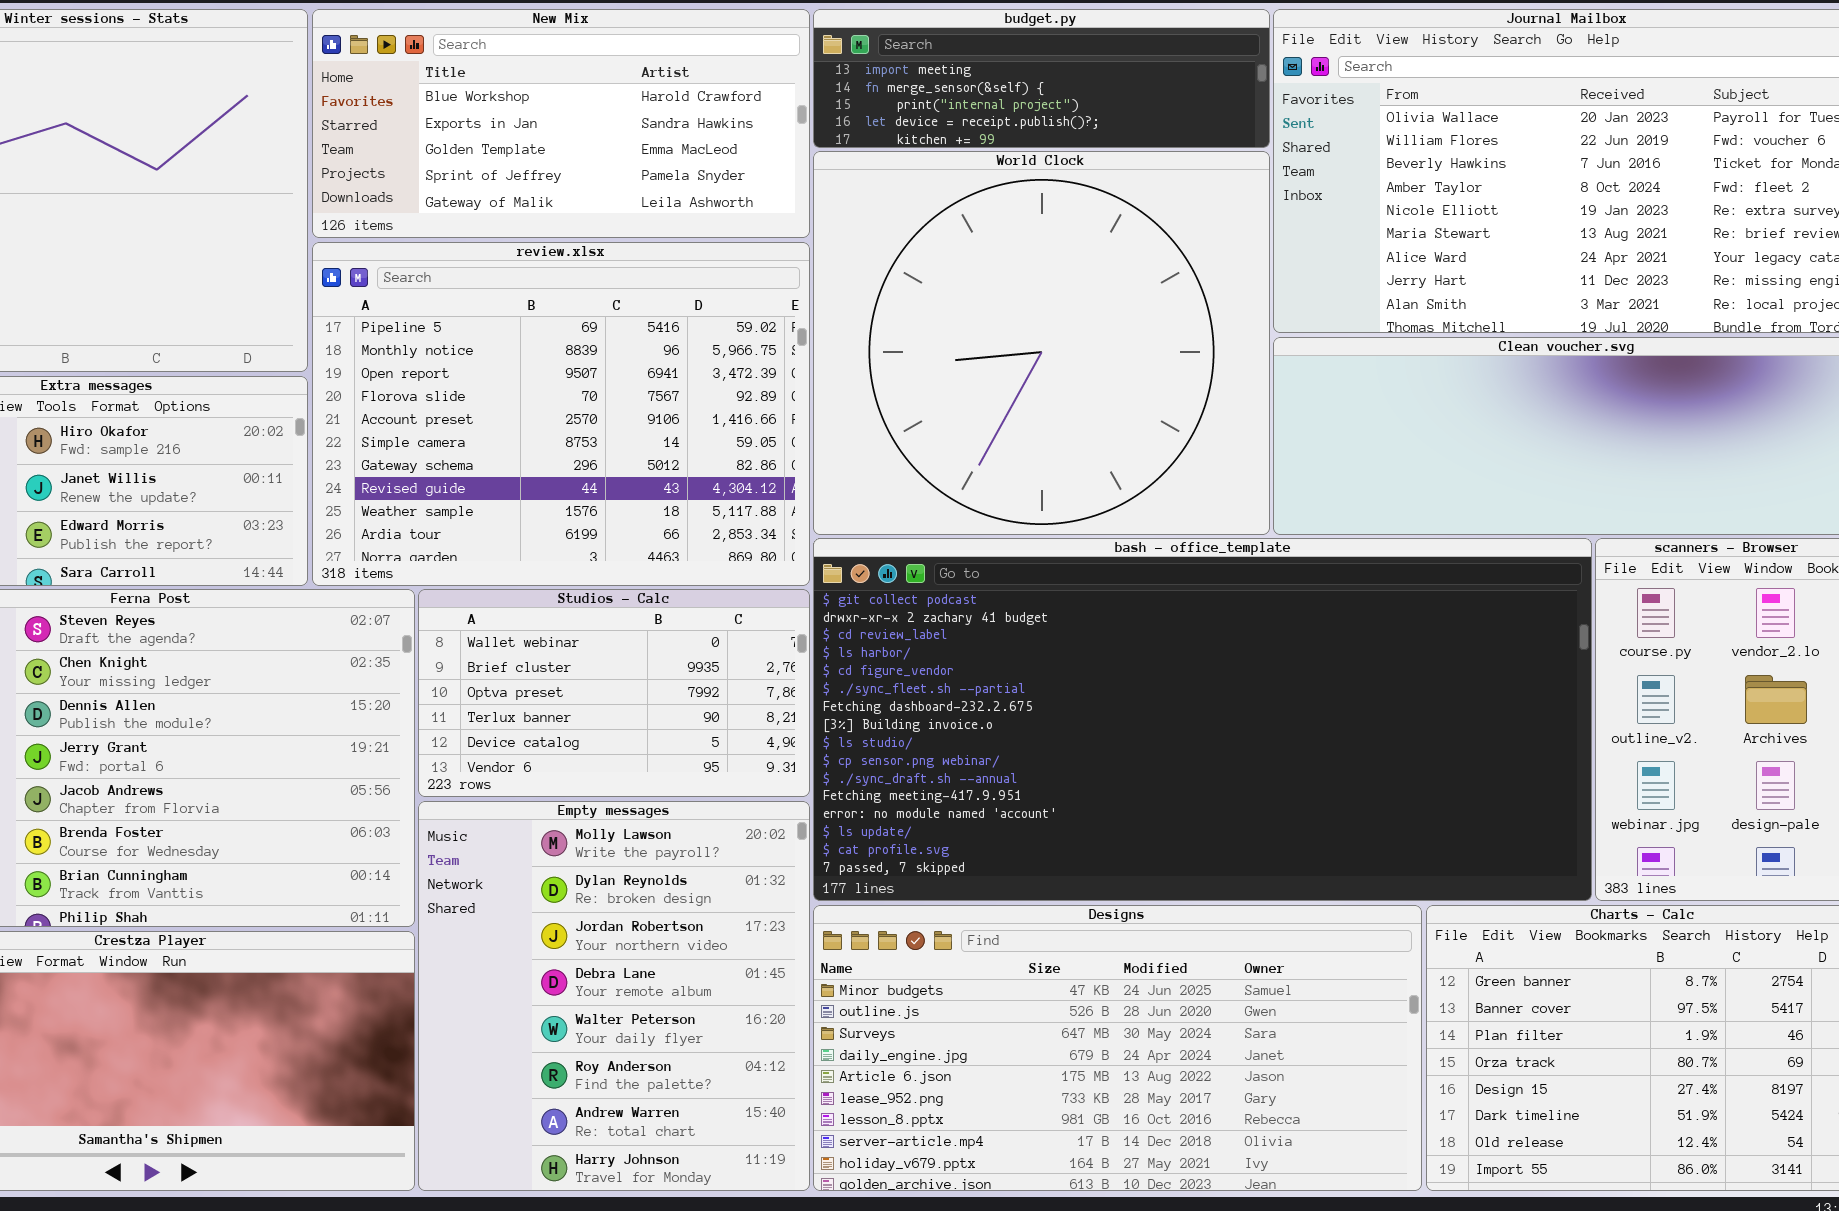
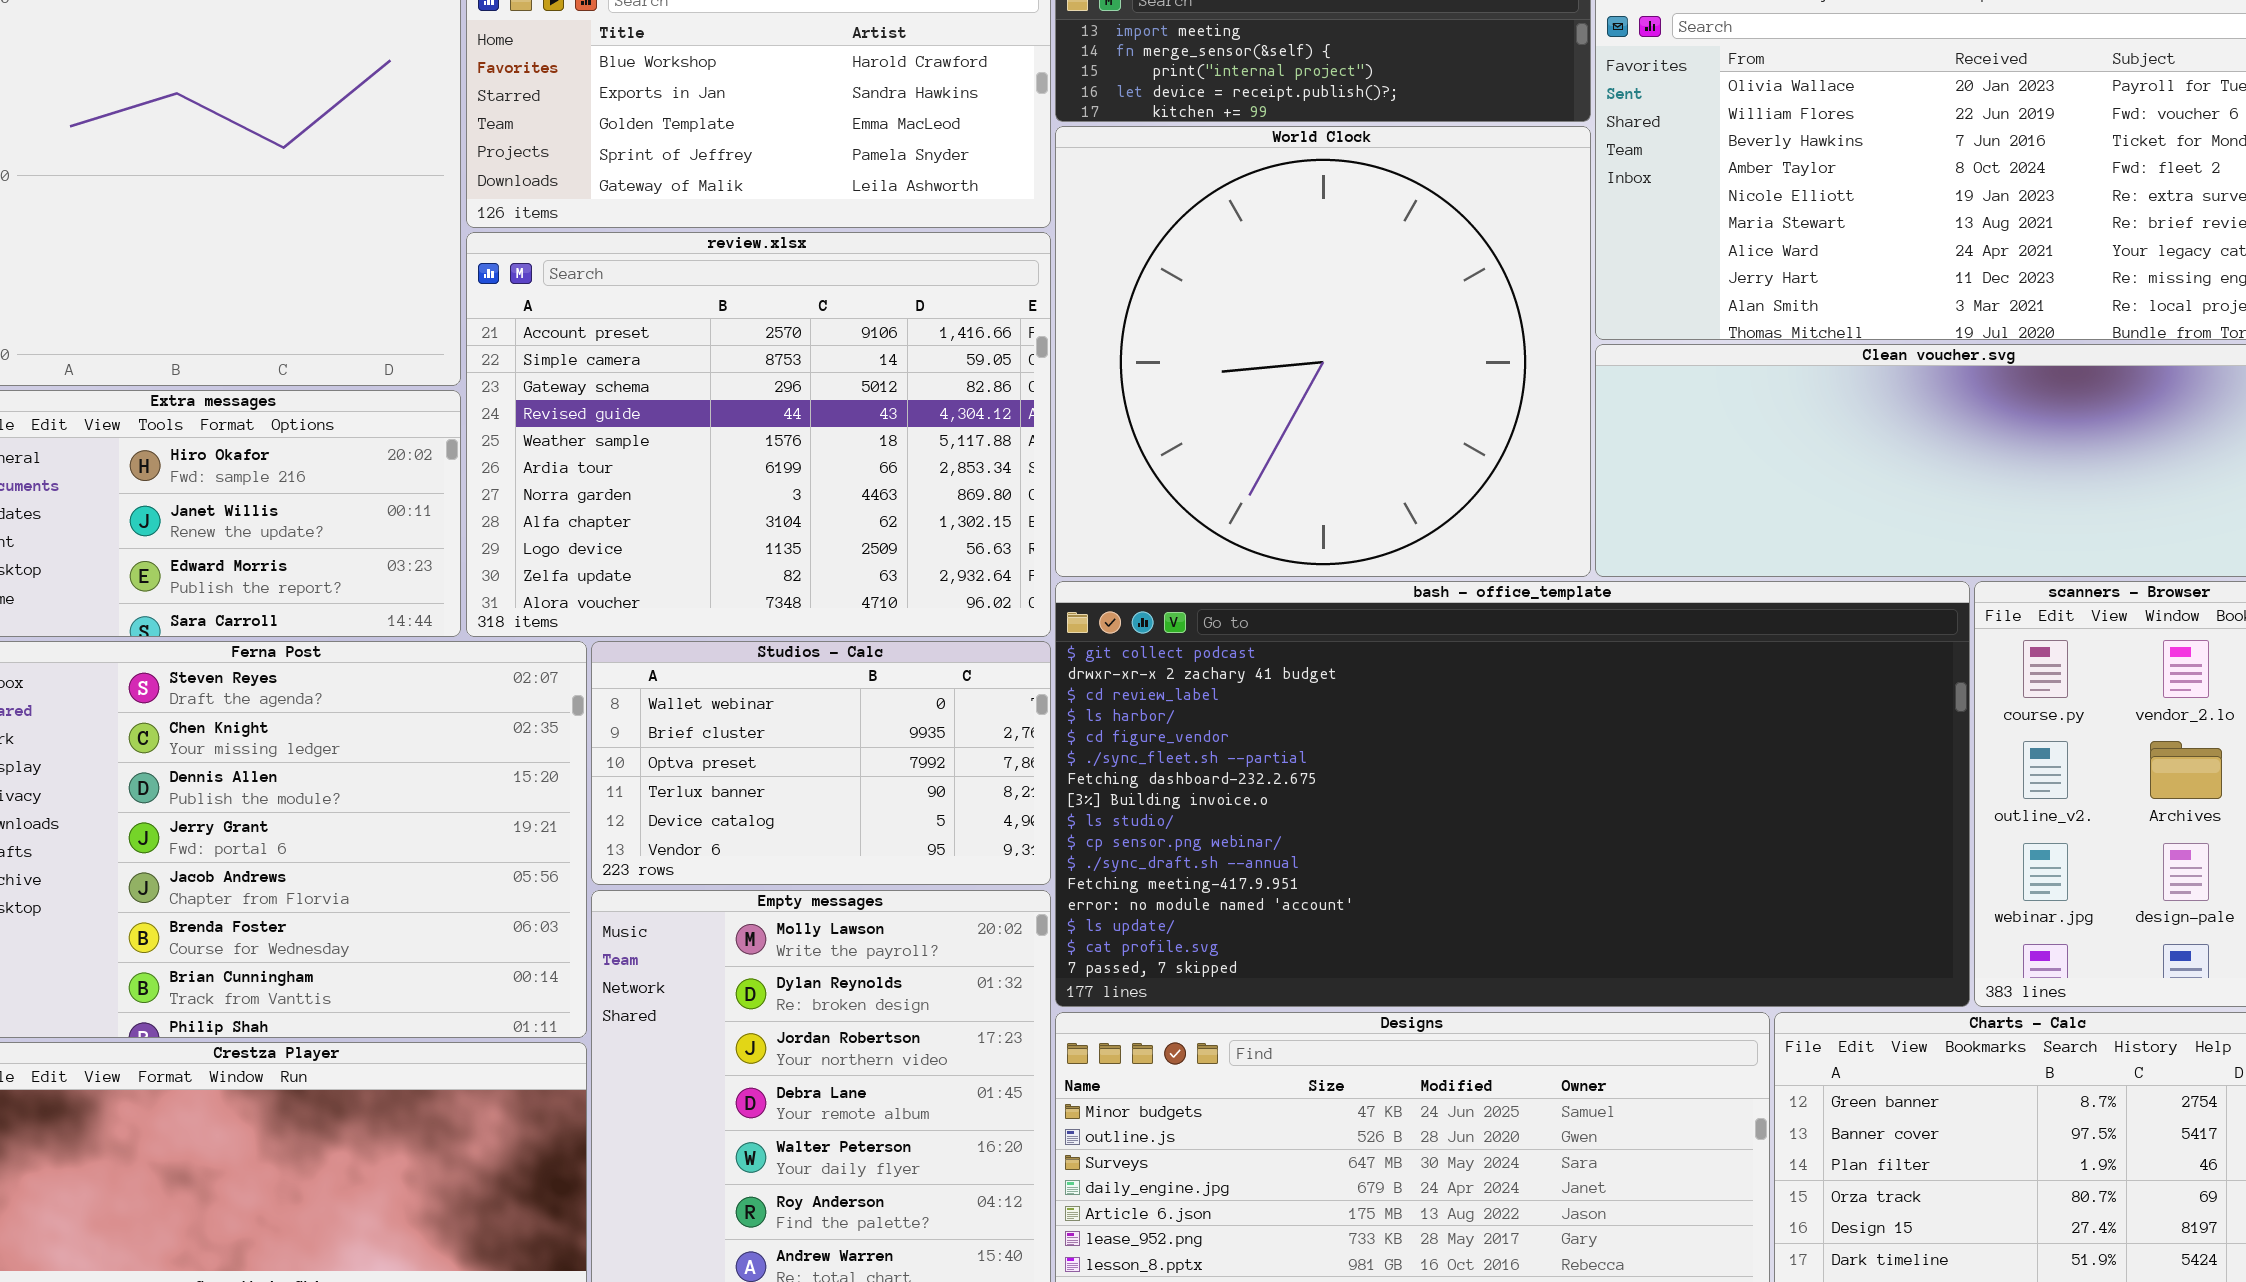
review.xlsx: [312,242,810,586] -> [466,232,1051,637], scrolled down 4 rows

